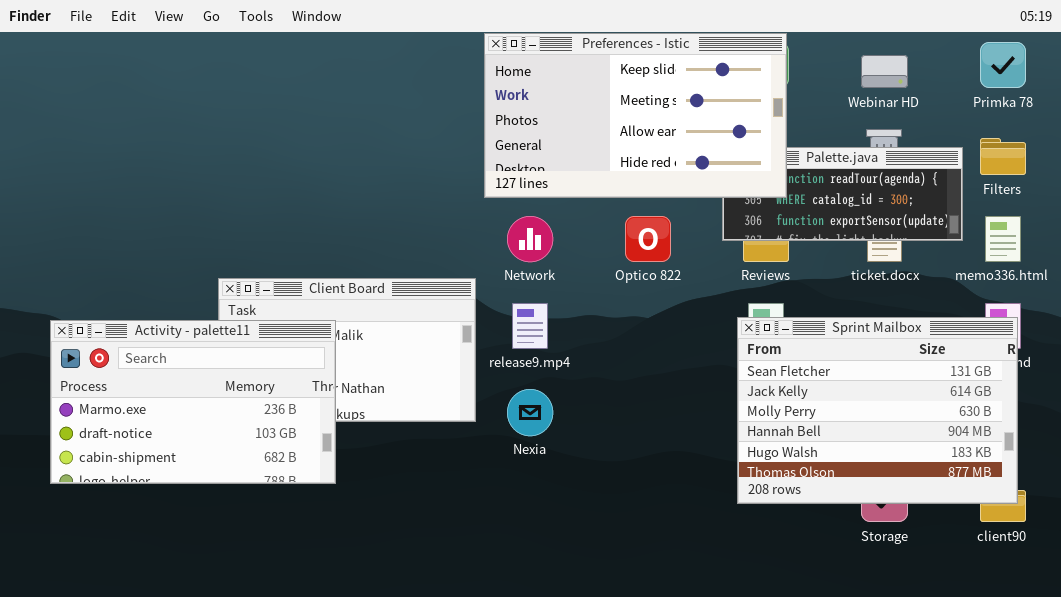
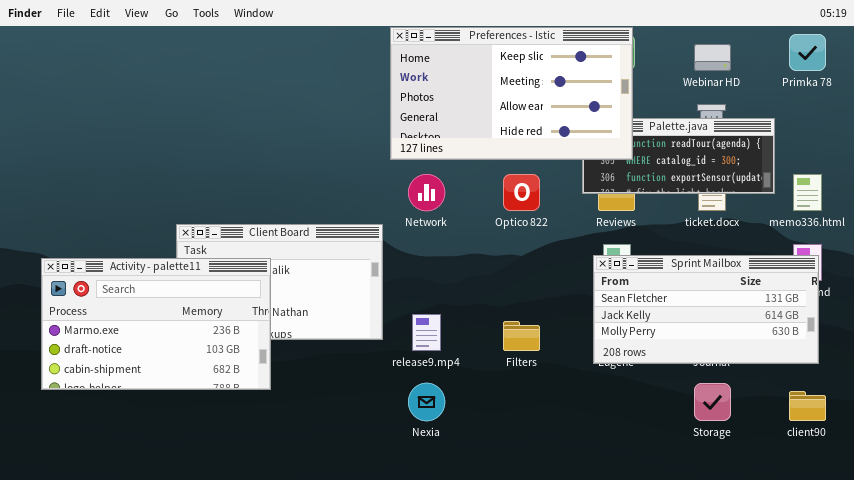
Filters: [980,138,1026,175] -> [503,321,540,351], moved
release9.mp4: [512,303,548,349] -> [412,314,441,351], moved
Sprint Mailbox: [737,317,1018,504] -> [593,255,819,364], resized
Nexia: [507,389,553,436] -> [408,383,445,421], moved

